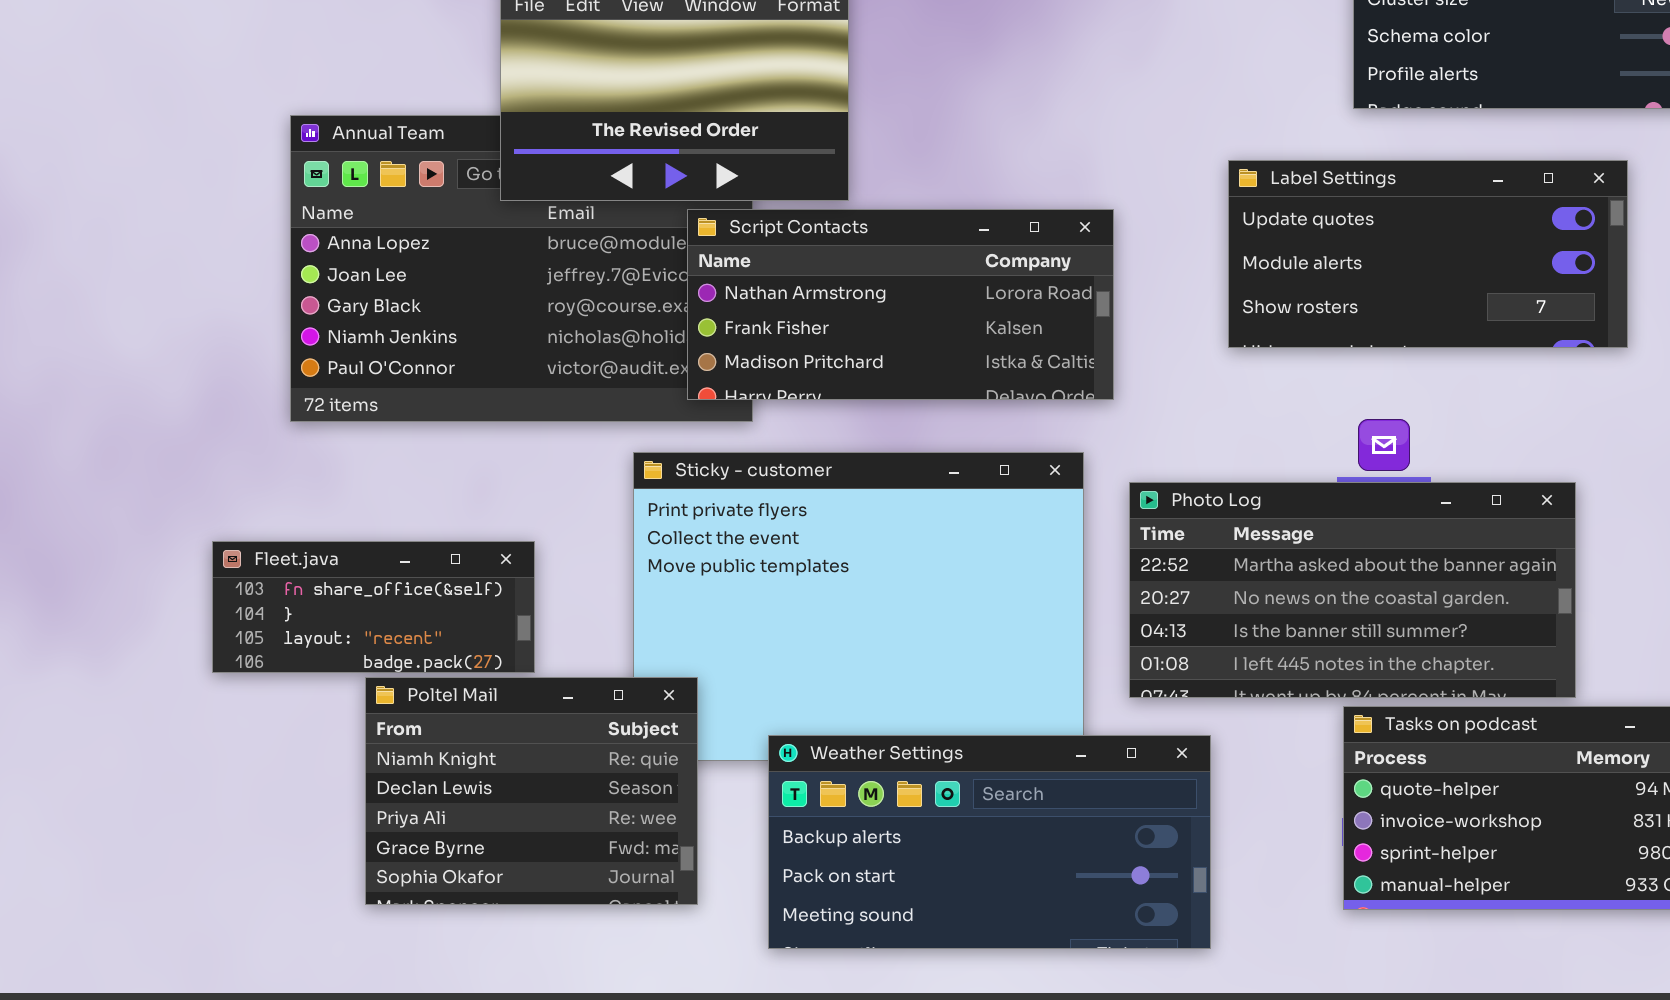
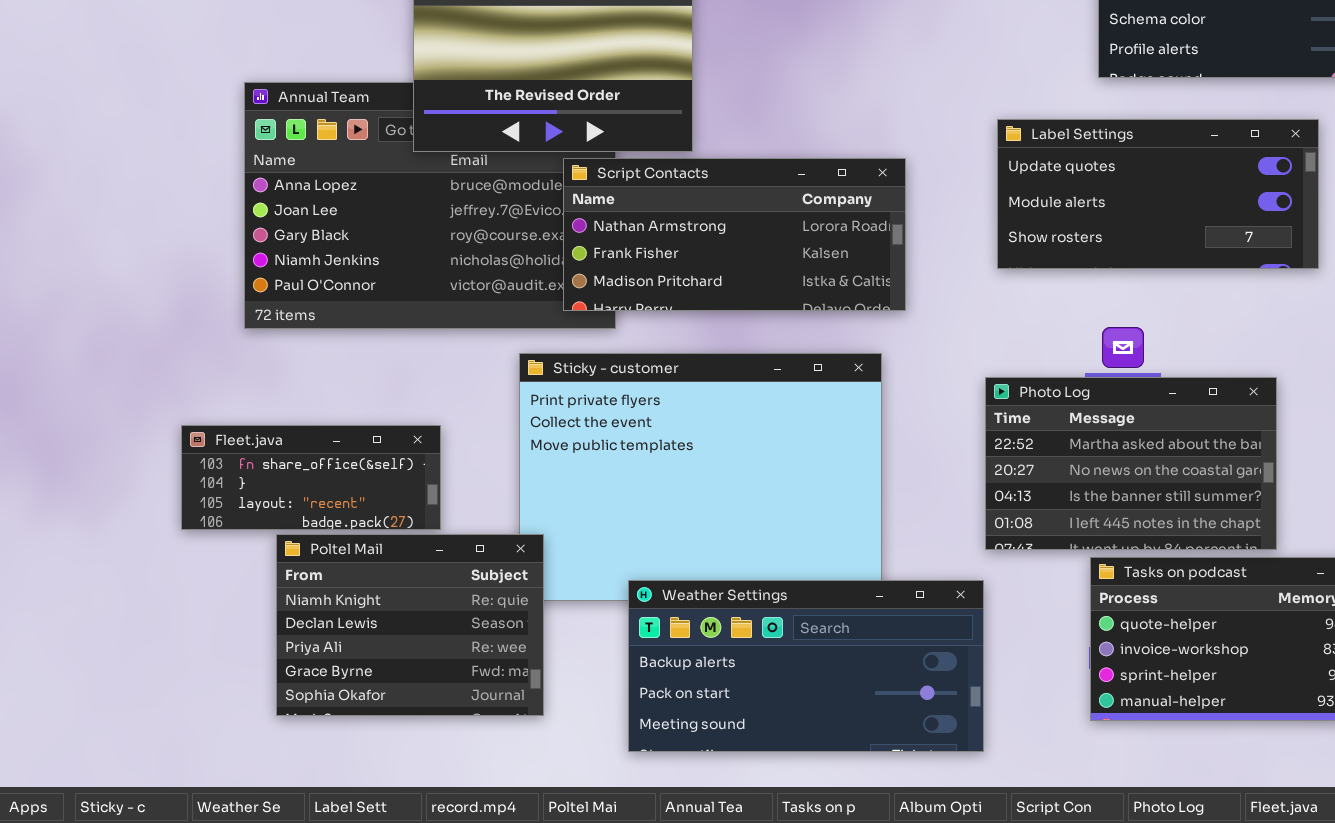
Photo Log: [1129,482,1576,698] -> [985,377,1277,550], resized
Poltel Mail: [365,677,698,905] -> [276,534,544,716], moved

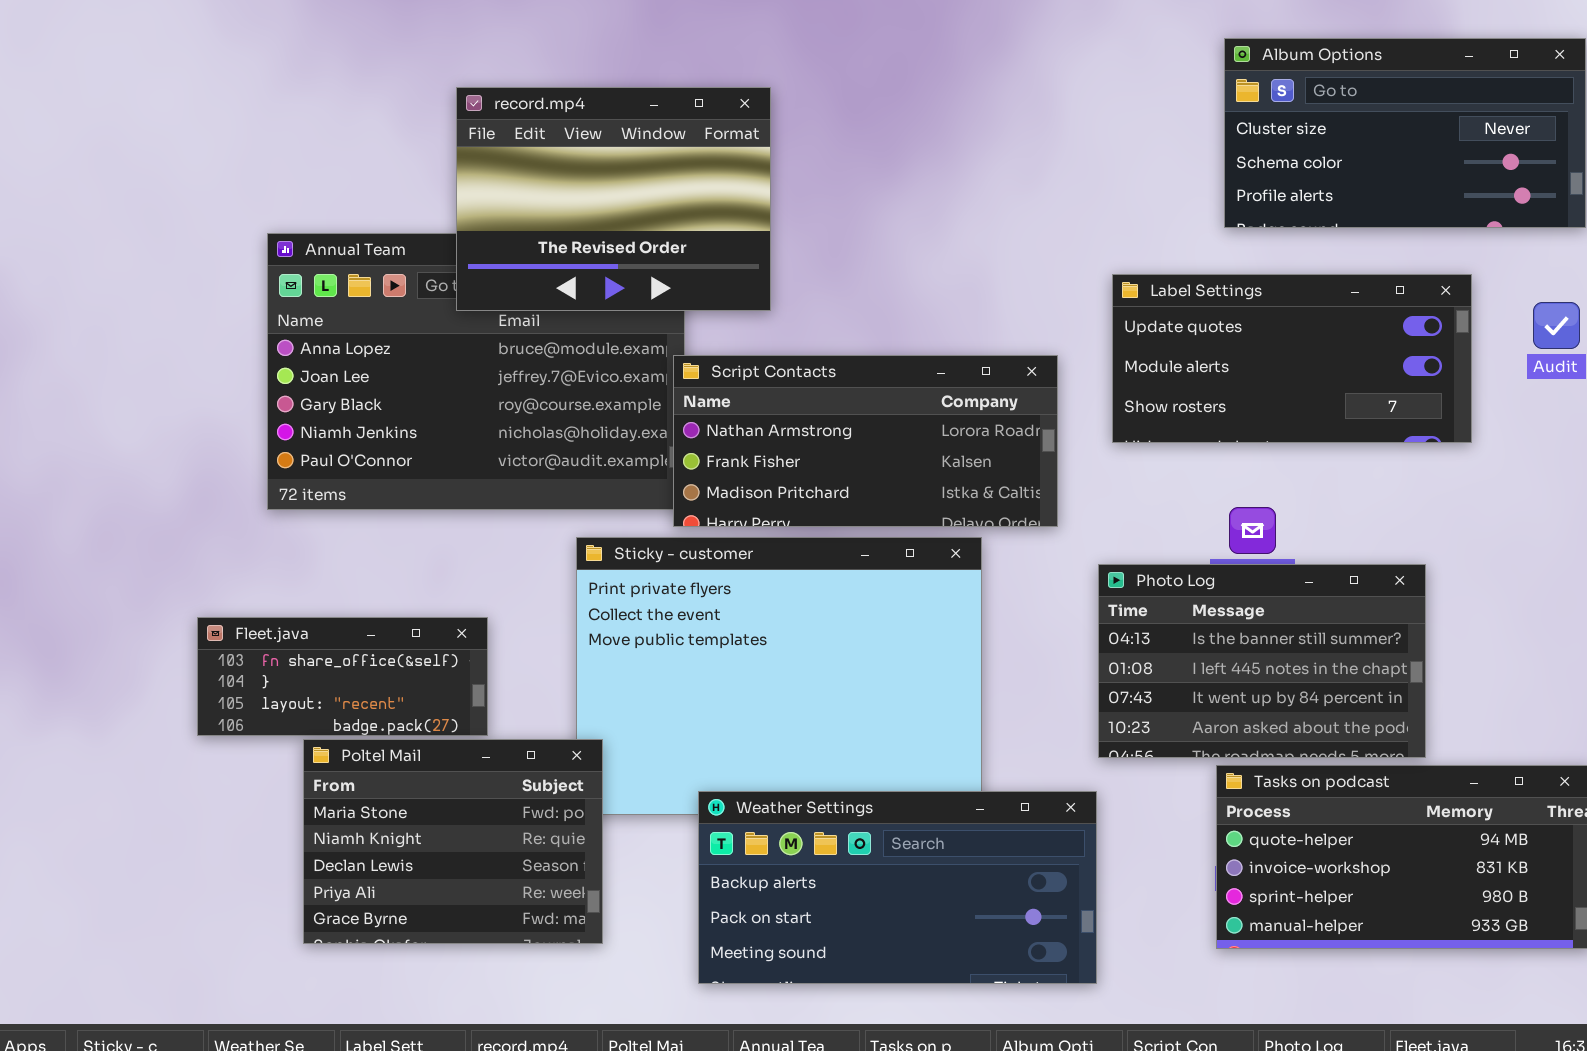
Script Contacts: [563,158,906,311] -> [673,355,1058,527], moved
Photo Log: [985,377,1277,550] -> [1098,564,1426,758], scrolled down 2 rows
Poltel Mail: [276,534,544,716] -> [303,739,603,944], scrolled up 1 row

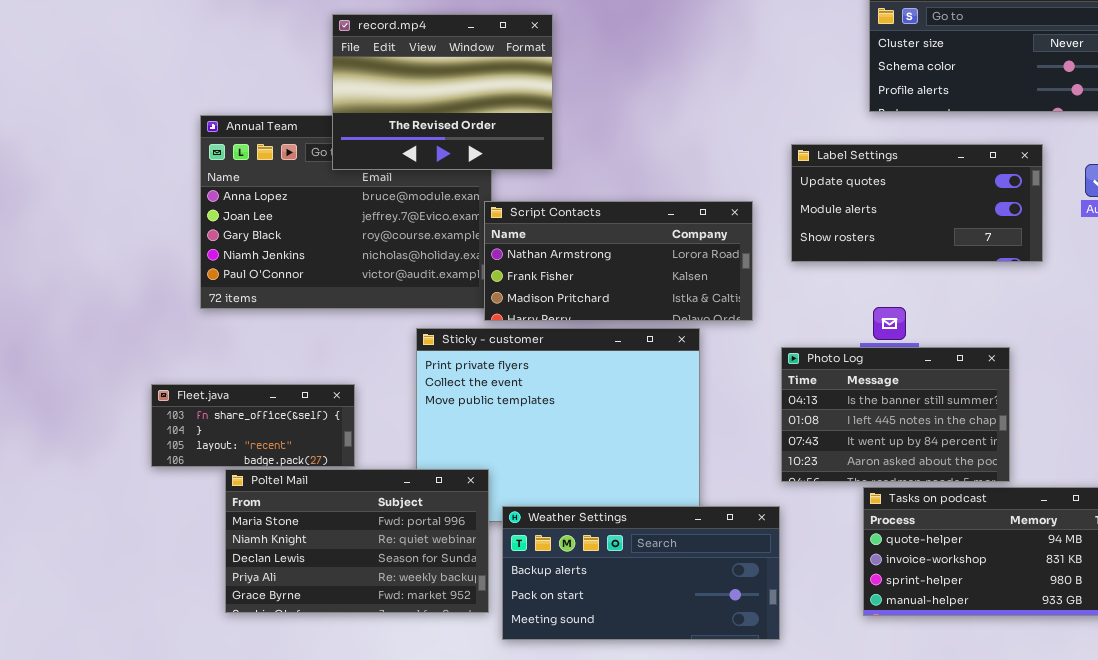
Poltel Mail: [303,739,603,944] -> [225,469,489,613], resized

